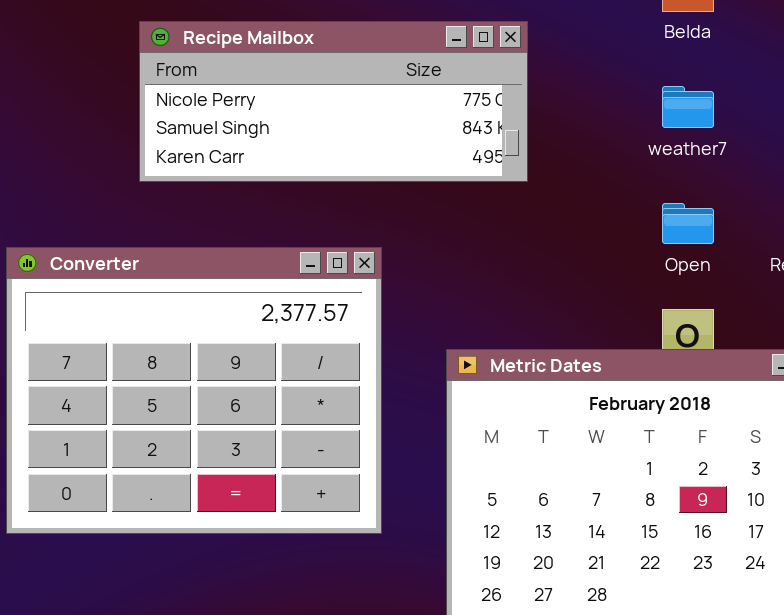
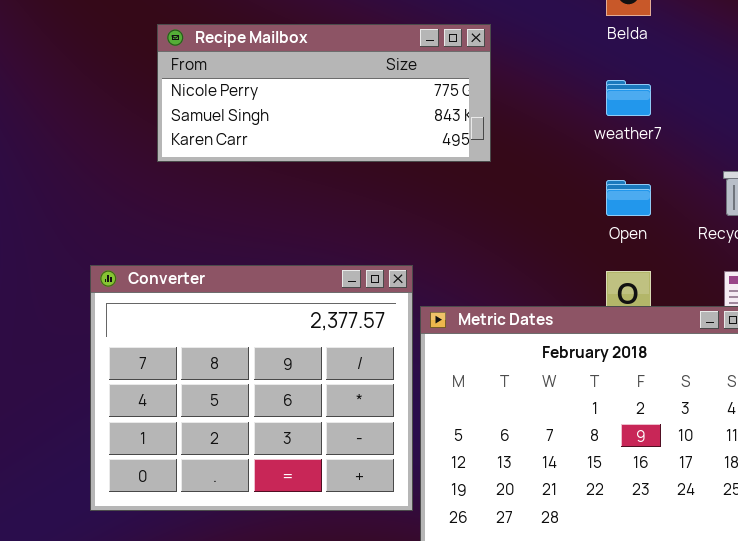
Converter: [6,247,382,534] -> [90,265,413,511], moved

